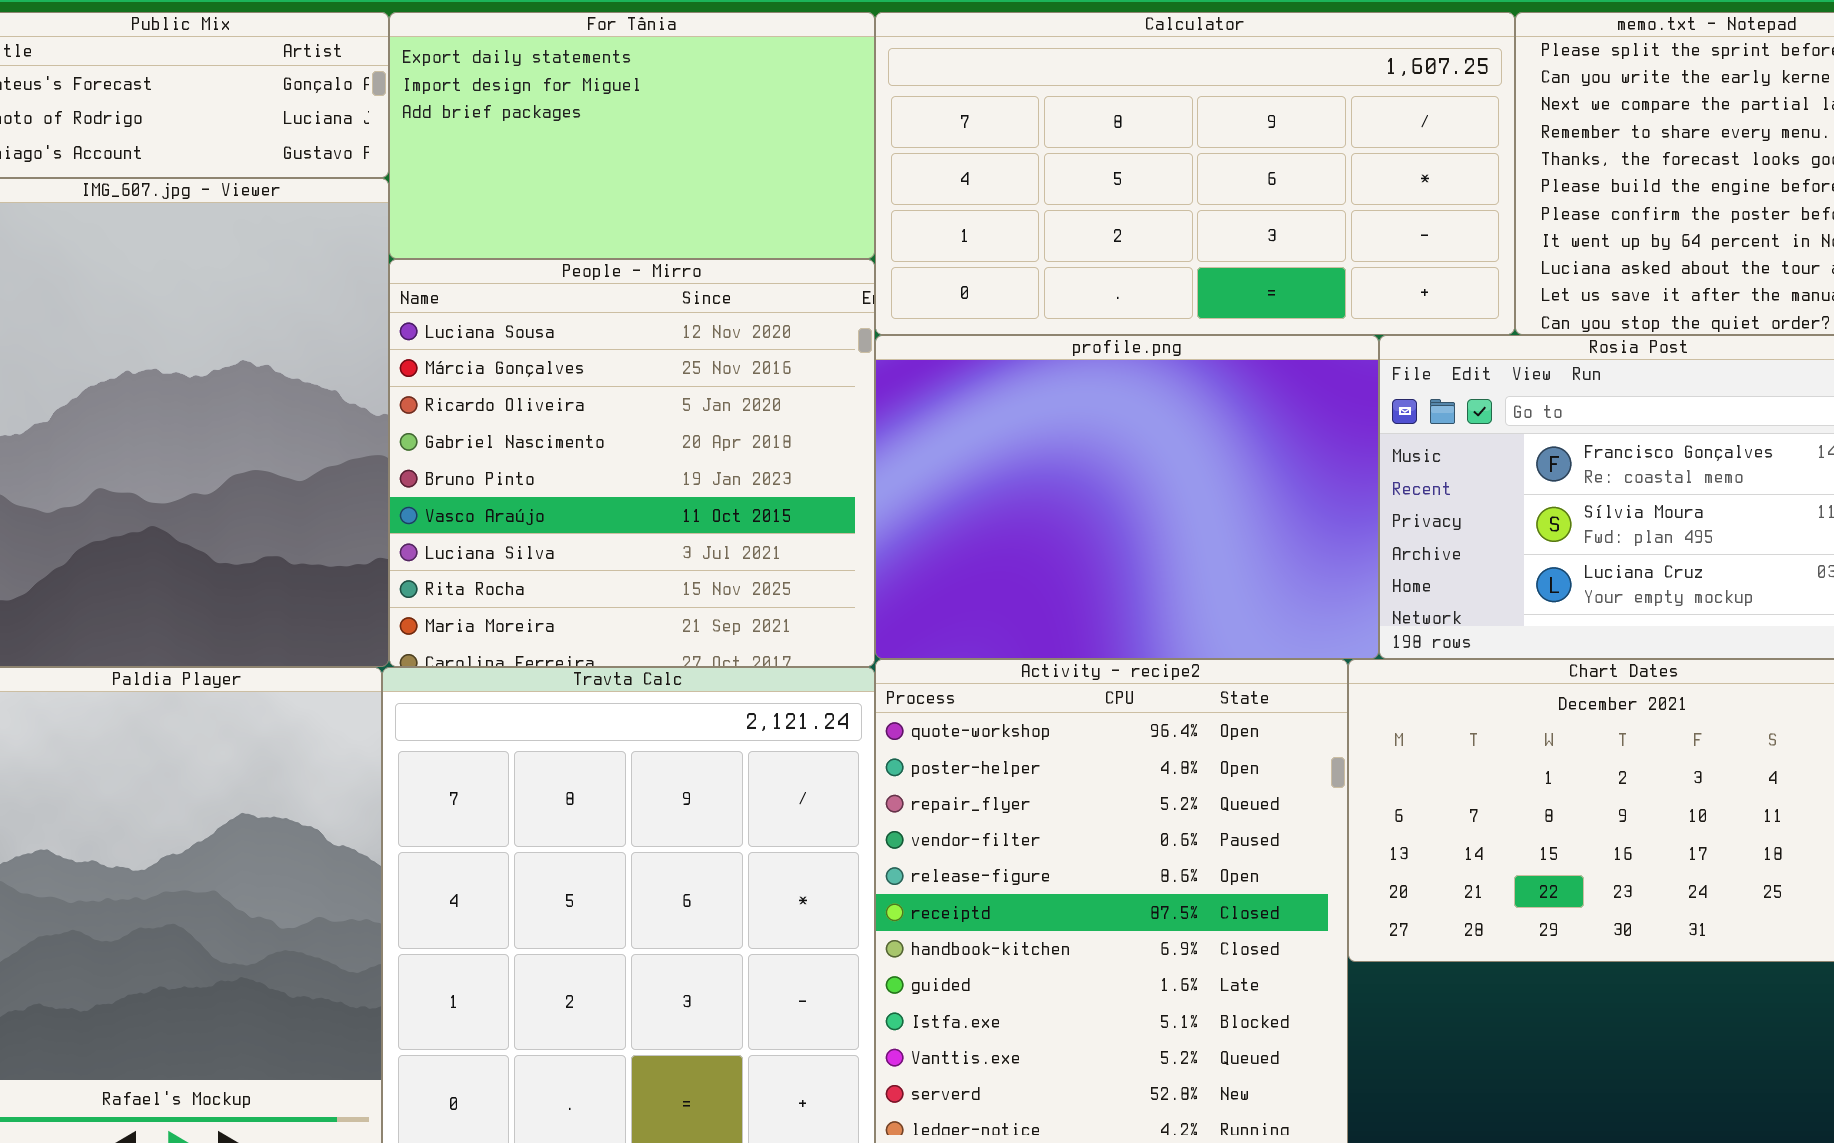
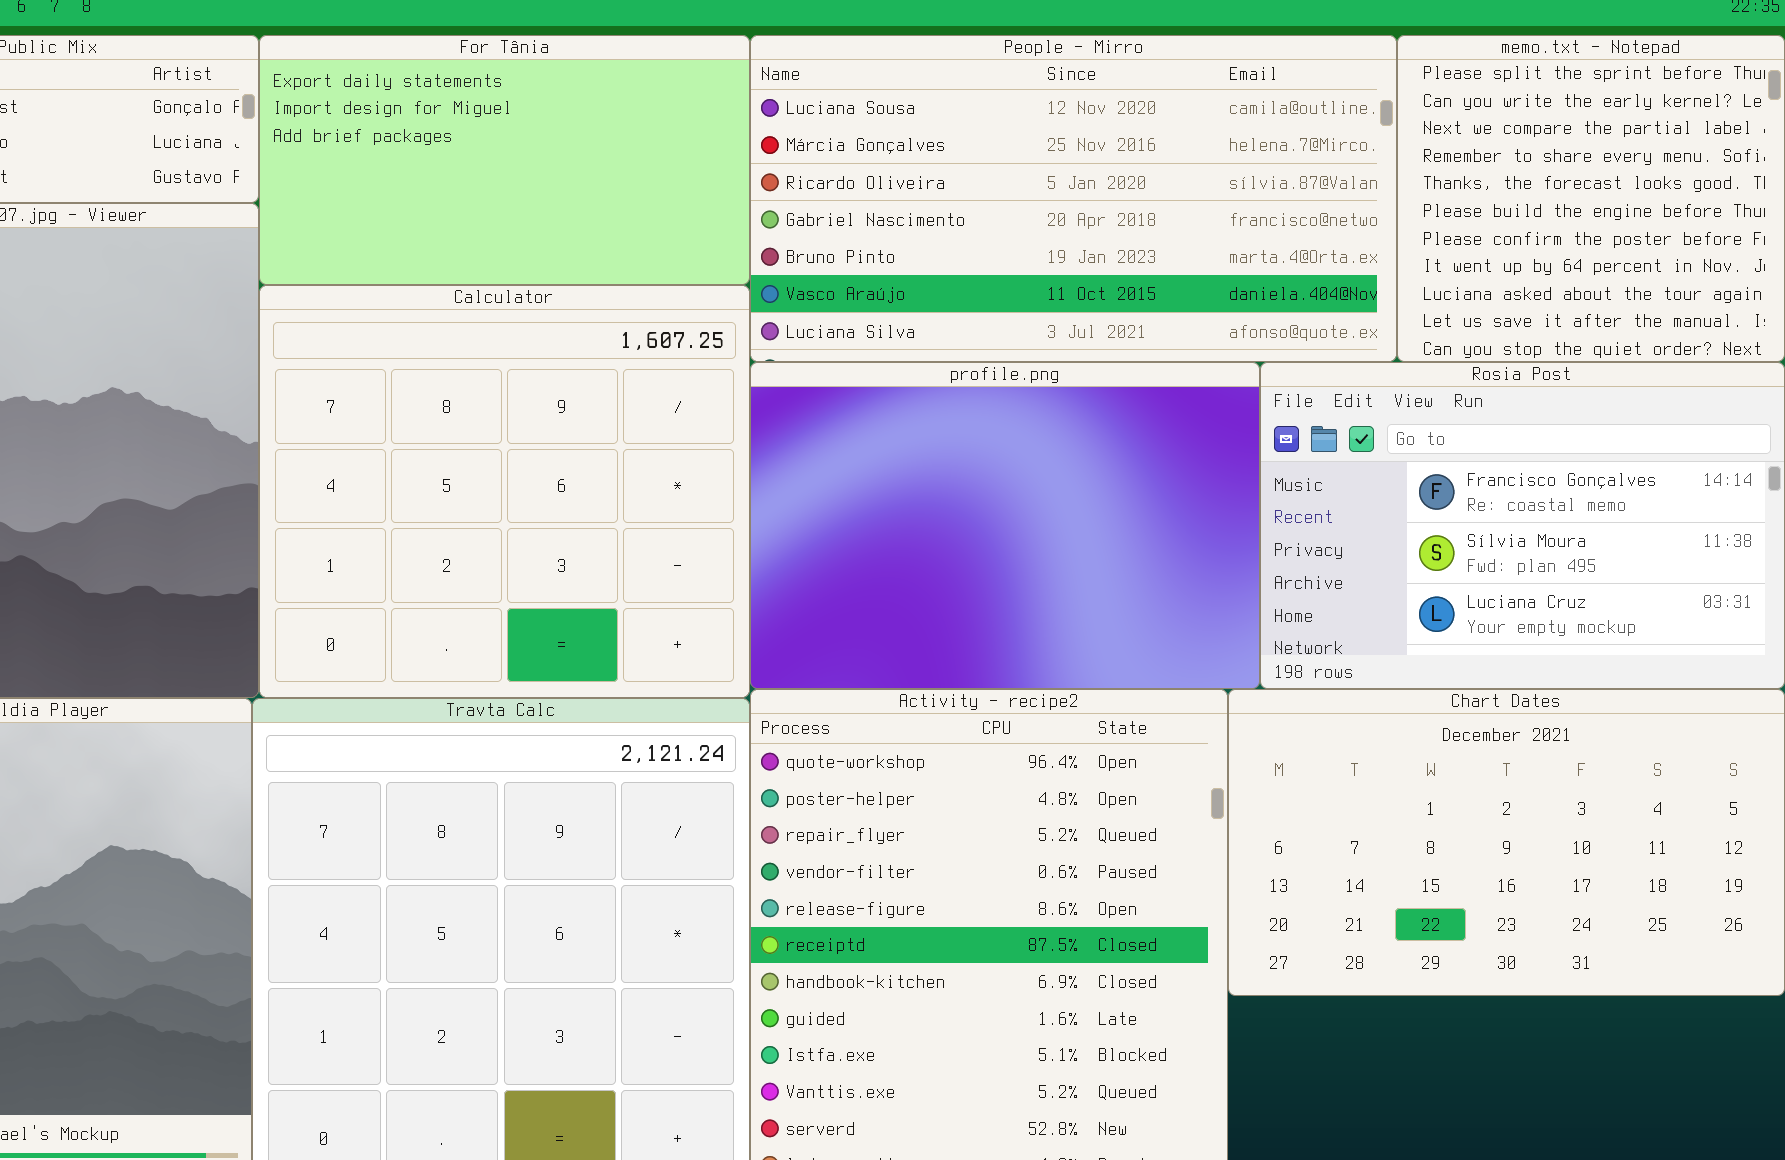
Calculator: [875,12,1515,335] -> [259,285,750,698], moved, resized
People - Mirro: [389,259,875,667] -> [750,35,1397,362], moved, resized

